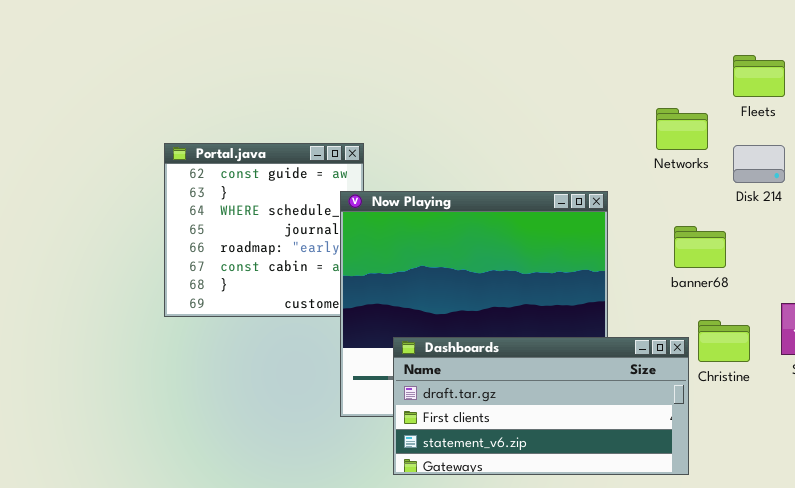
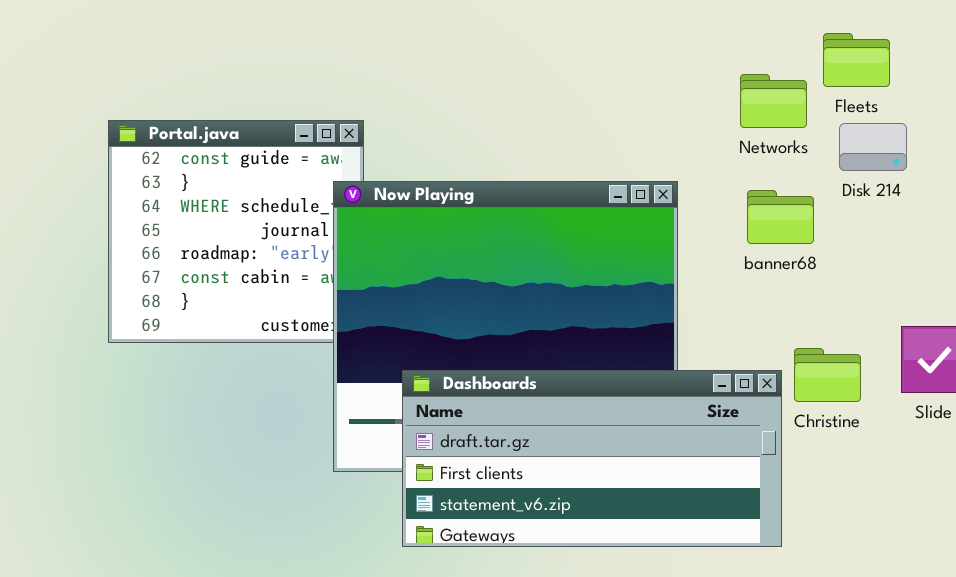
Fleets: [733,55,785,97] -> [823,33,890,87], moved
banner68: [674,226,726,268] -> [747,190,814,244], moved

